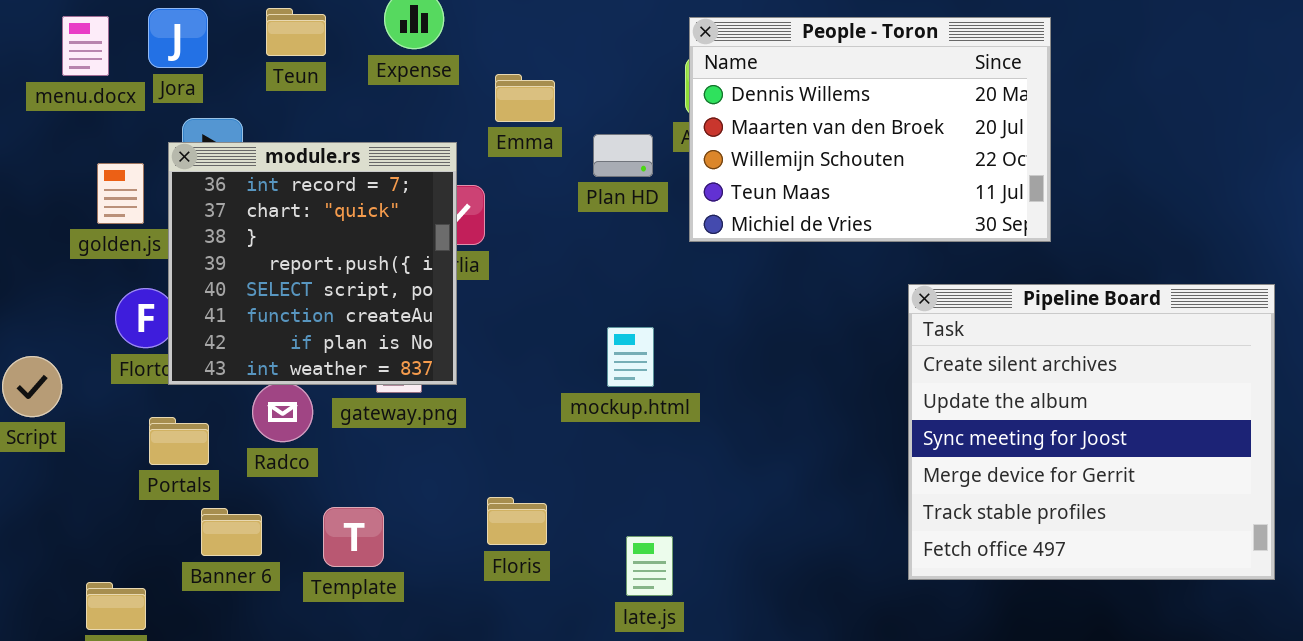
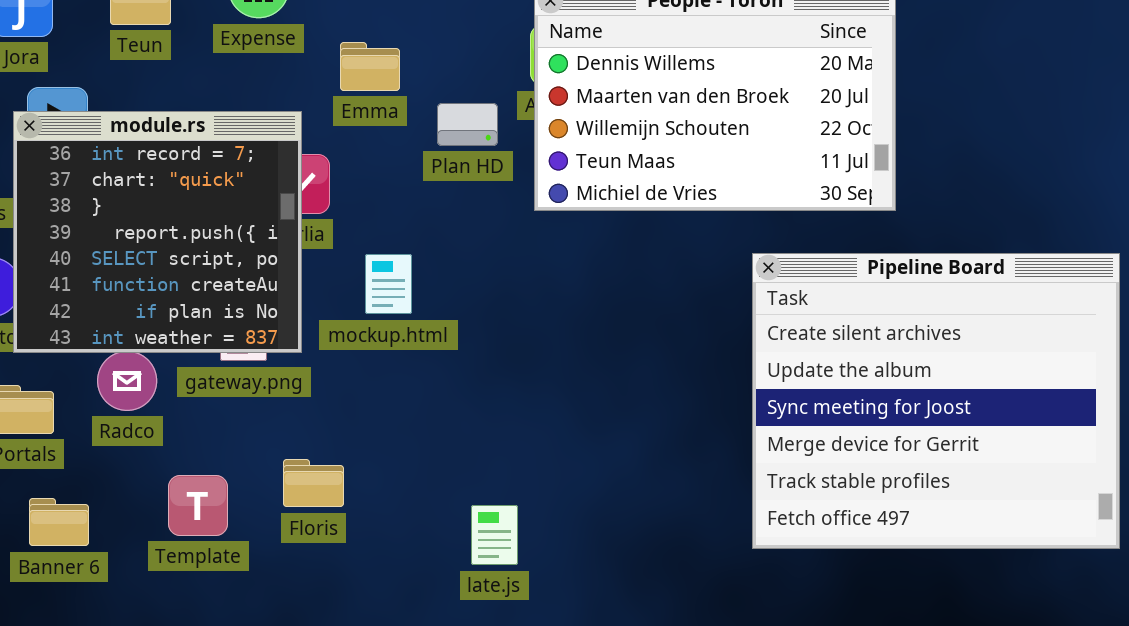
mockup.html: [607,327,654,387] -> [365,254,412,314], moved
Floris: [487,497,547,545] -> [283,459,344,507], moved
Banner 6: [201,508,262,556] -> [29,498,89,546], moved

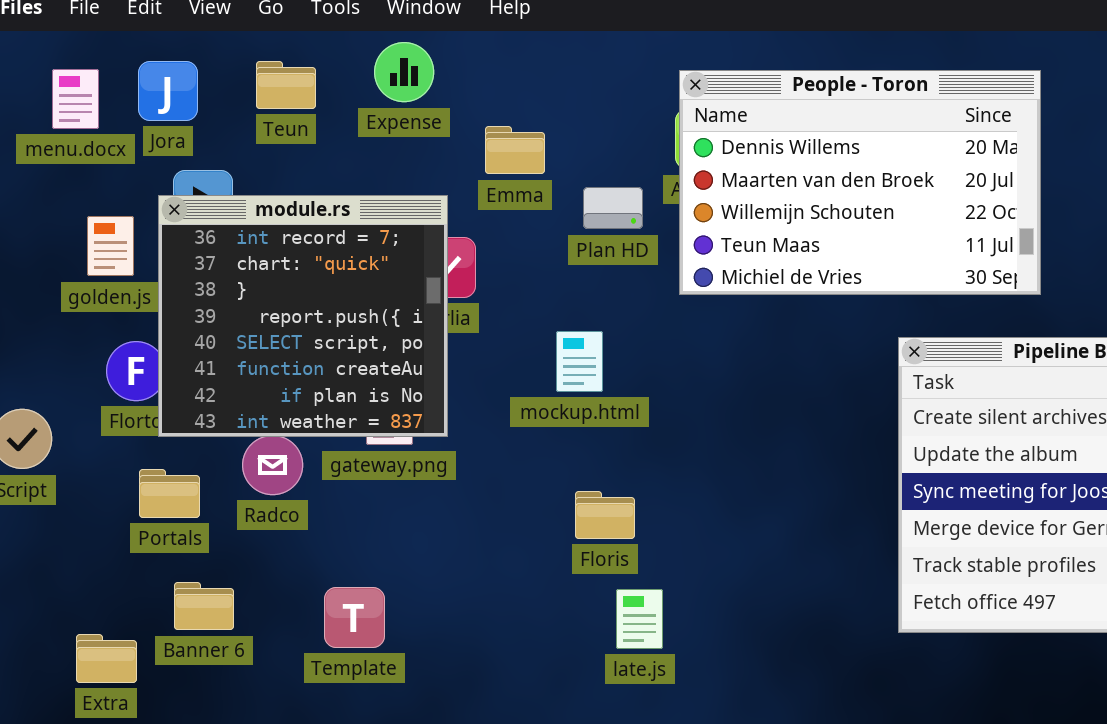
mockup.html: [365,254,412,314] -> [556,331,603,392], moved
Floris: [283,459,344,507] -> [575,491,635,539], moved
Template: [168,475,228,536] -> [324,587,385,648], moved

